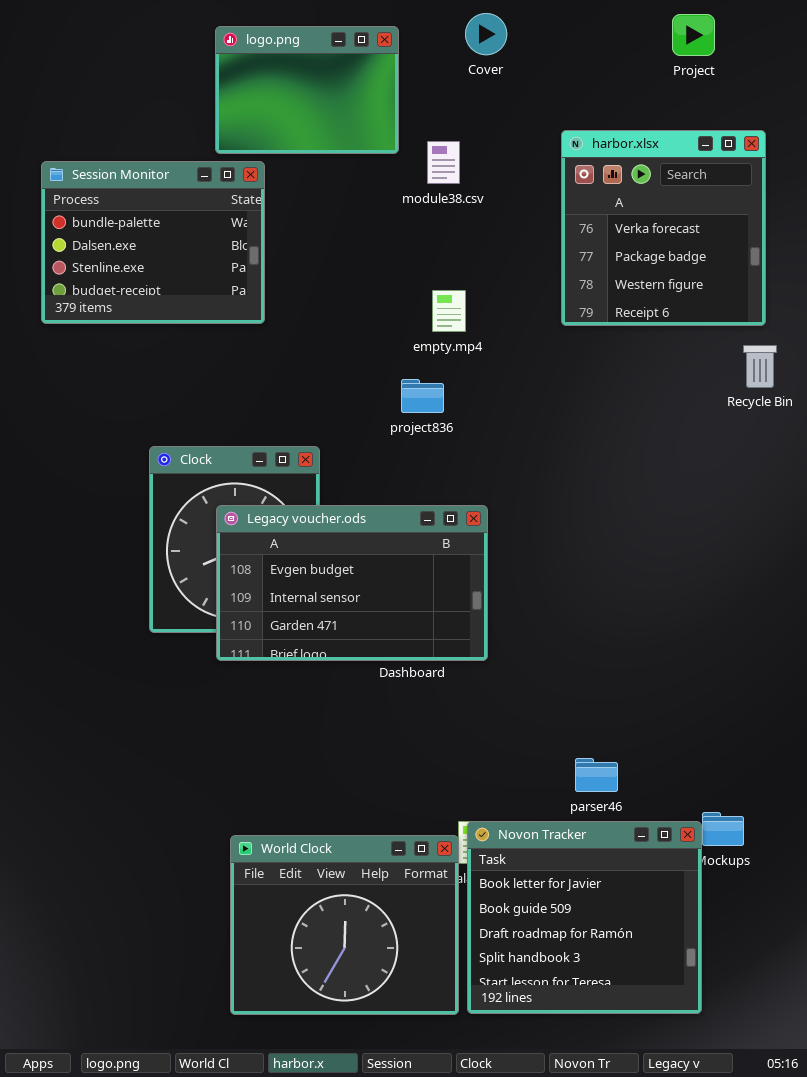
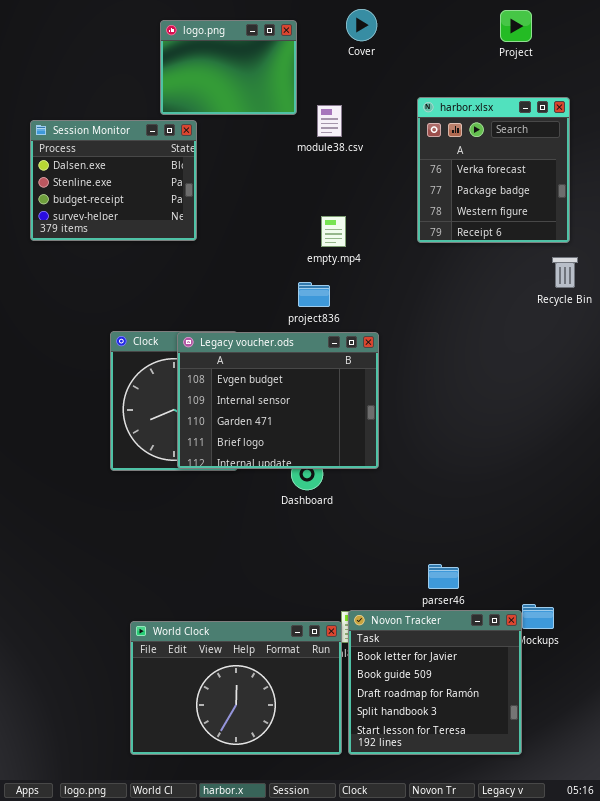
Session Monitor: [41,161,265,324] -> [30,120,197,241], scrolled down 1 row
Legacy voucher.ods: [216,505,488,661] -> [177,332,379,469], moved, resized
World Clock: [230,835,459,1015] -> [130,621,342,755], resized

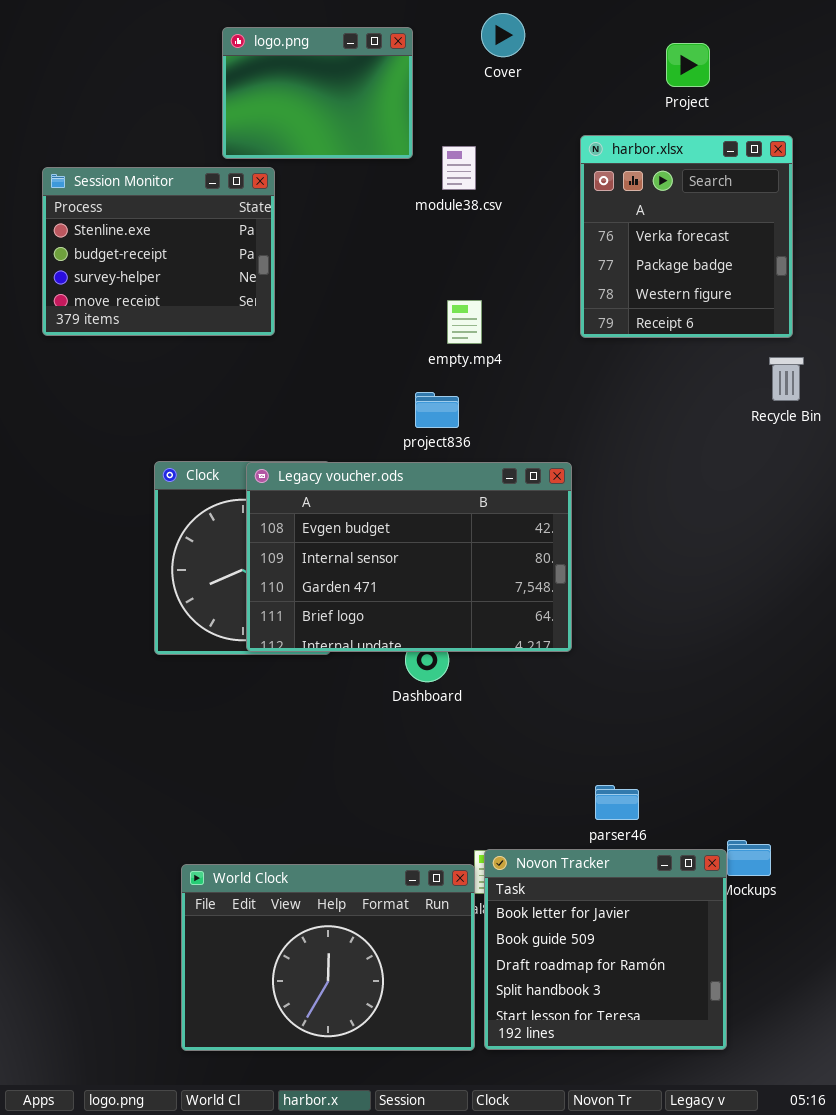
Project: [500,10,532,42] -> [666,43,710,87], moved
Session Monitor: [30,120,197,241] -> [42,167,275,336], scrolled down 1 row
Legacy voucher.ods: [177,332,379,469] -> [246,462,572,652], resized

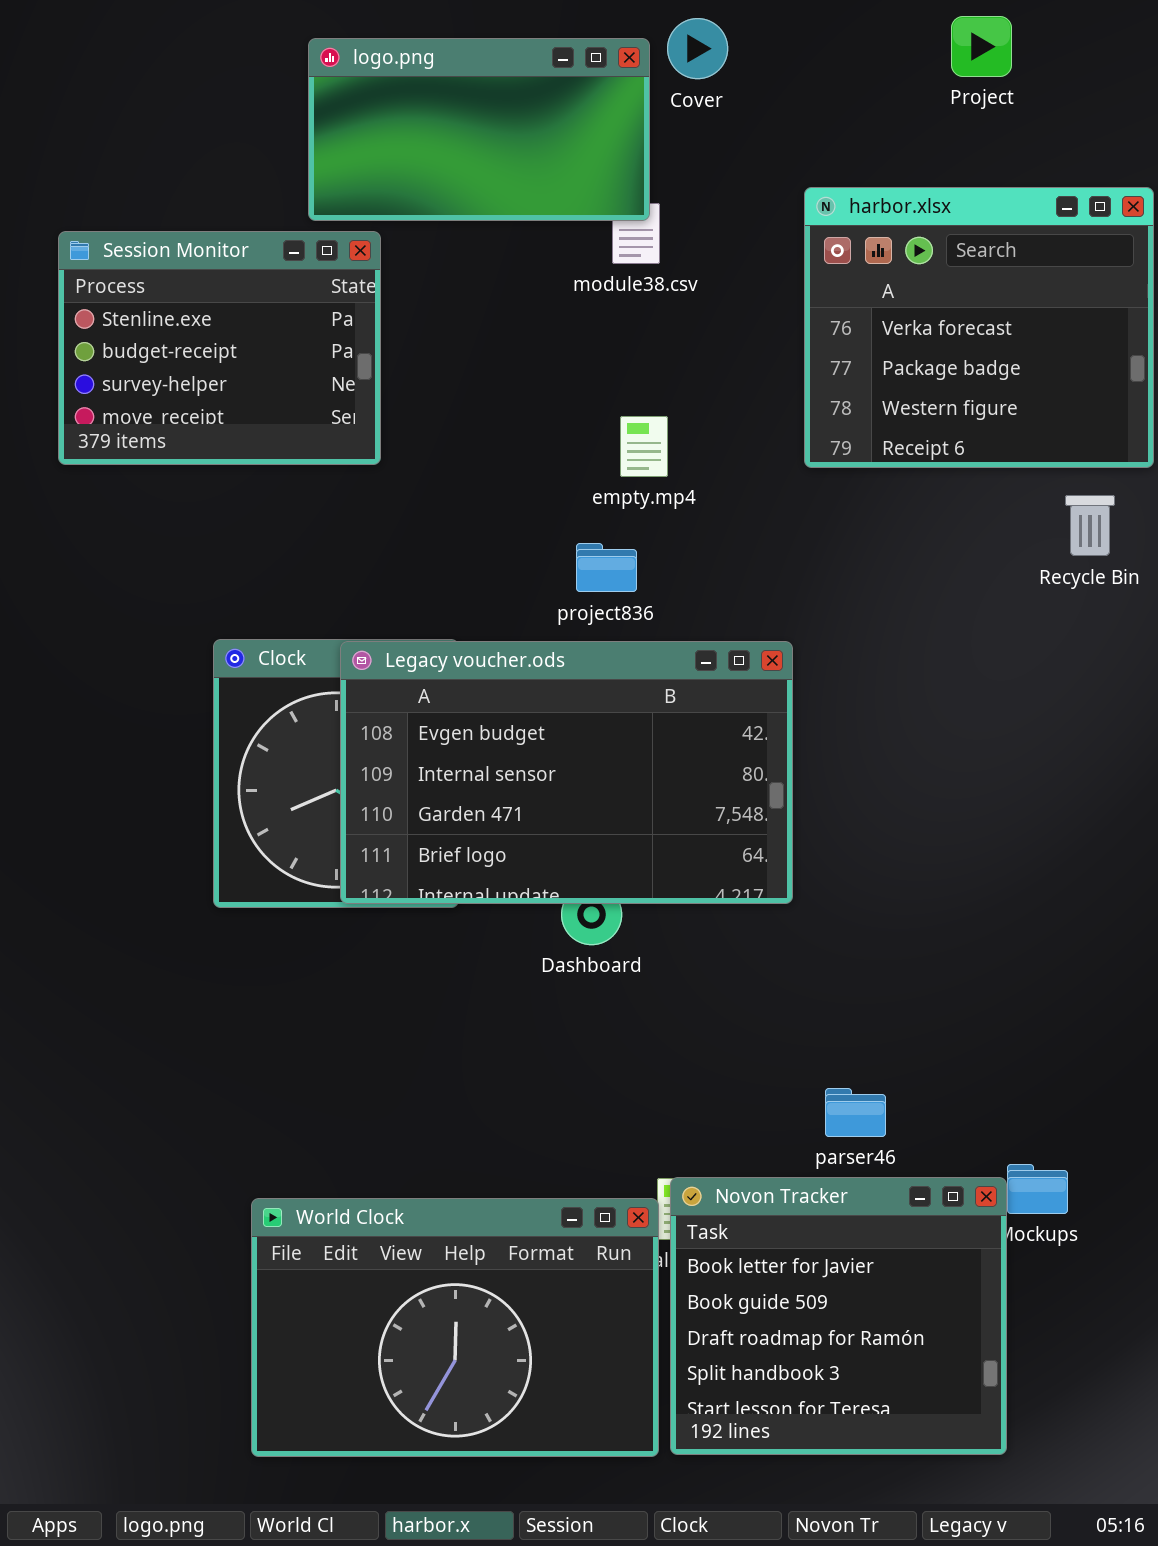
logo.png: [222,27,413,159] -> [308,38,650,221], resized
Project: [666,43,710,87] -> [951,16,1012,77], moved
harbor.xlsx: [580,135,793,338] -> [804,187,1154,468], resized

